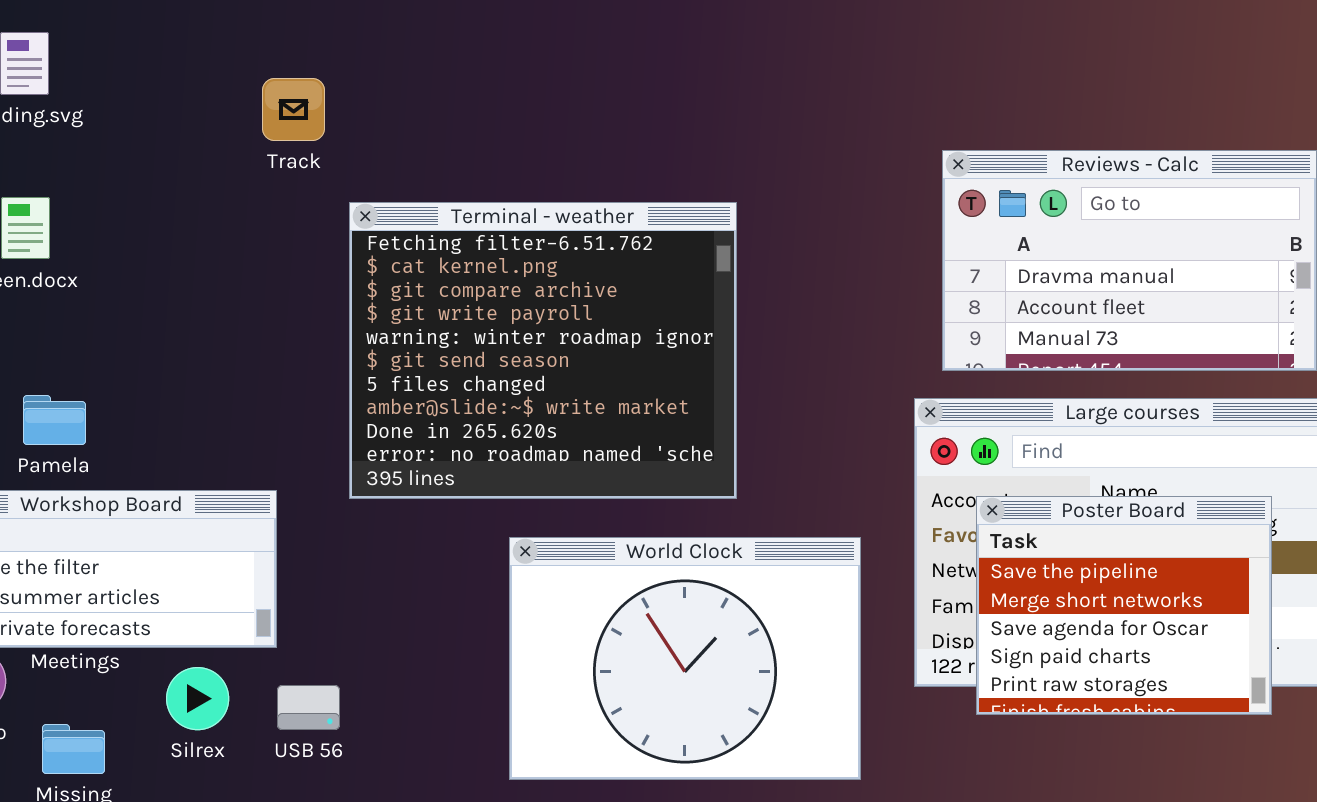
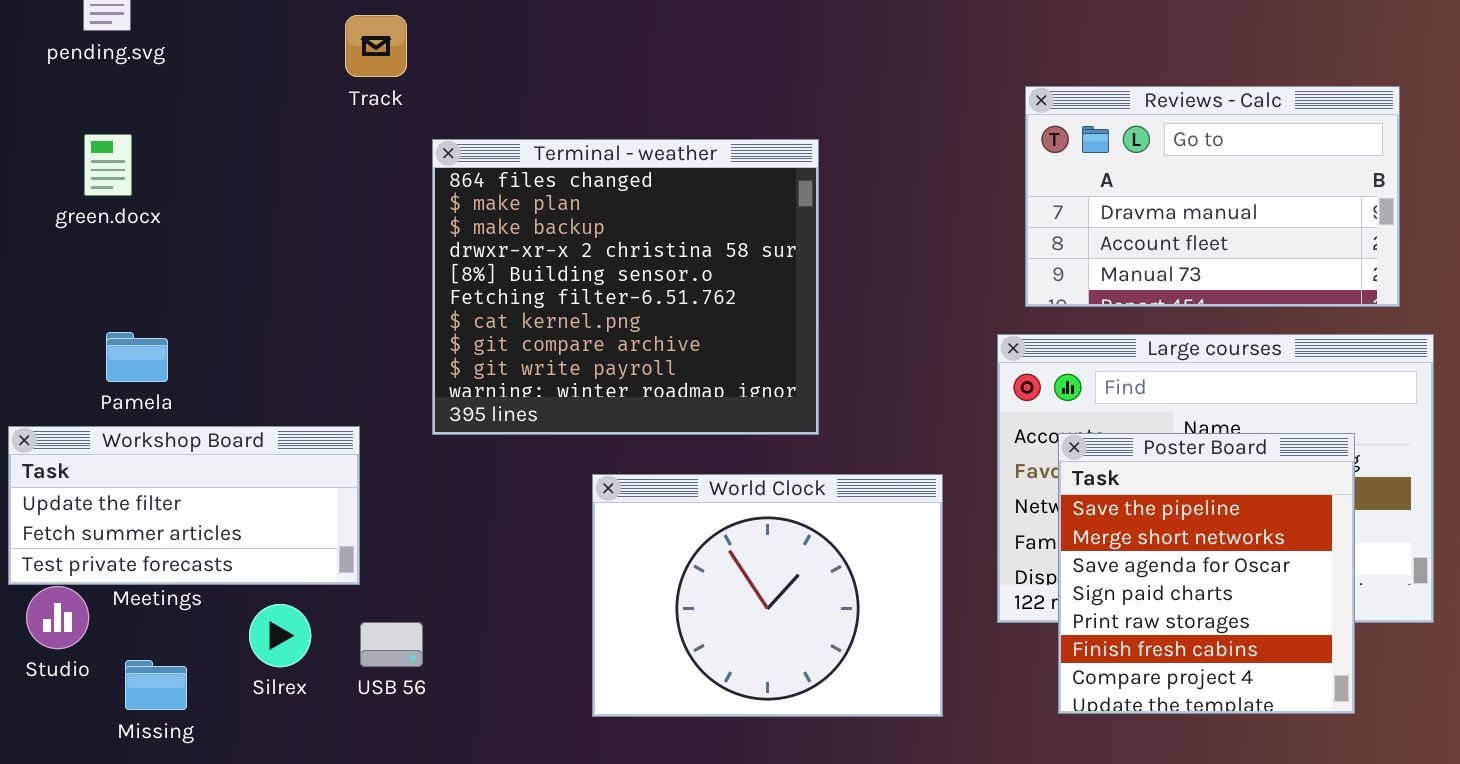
Terminal - weather: [349,202,737,499] -> [432,139,819,435], scrolled up 5 rows
Poster Board: [976,496,1272,715] -> [1058,433,1355,714], resized

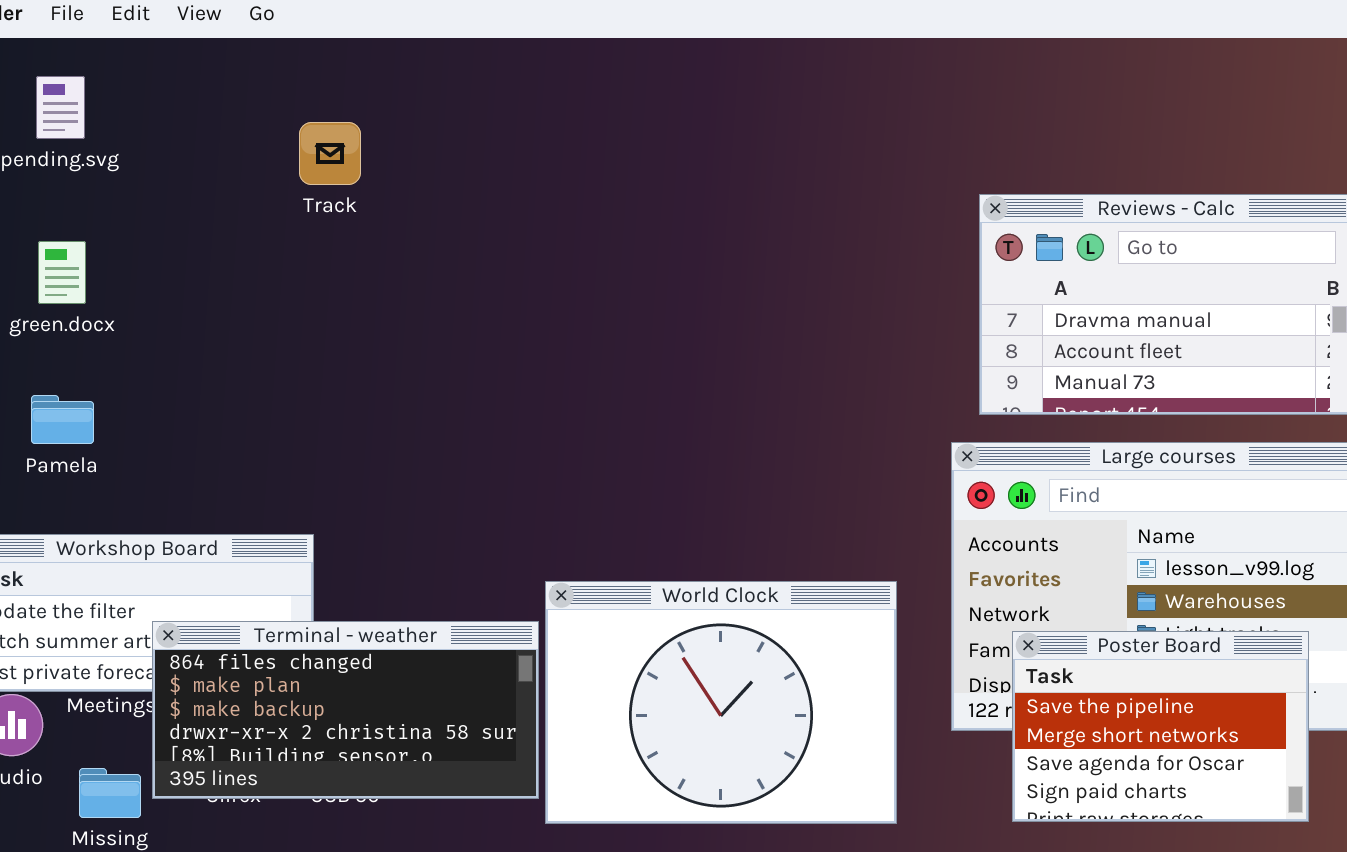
Terminal - weather: [432,139,819,435] -> [152,621,539,799], moved, resized
Pamela: [106,332,168,382] -> [31,395,94,444], moved
Poster Board: [1058,433,1355,714] -> [1012,631,1309,822], resized

